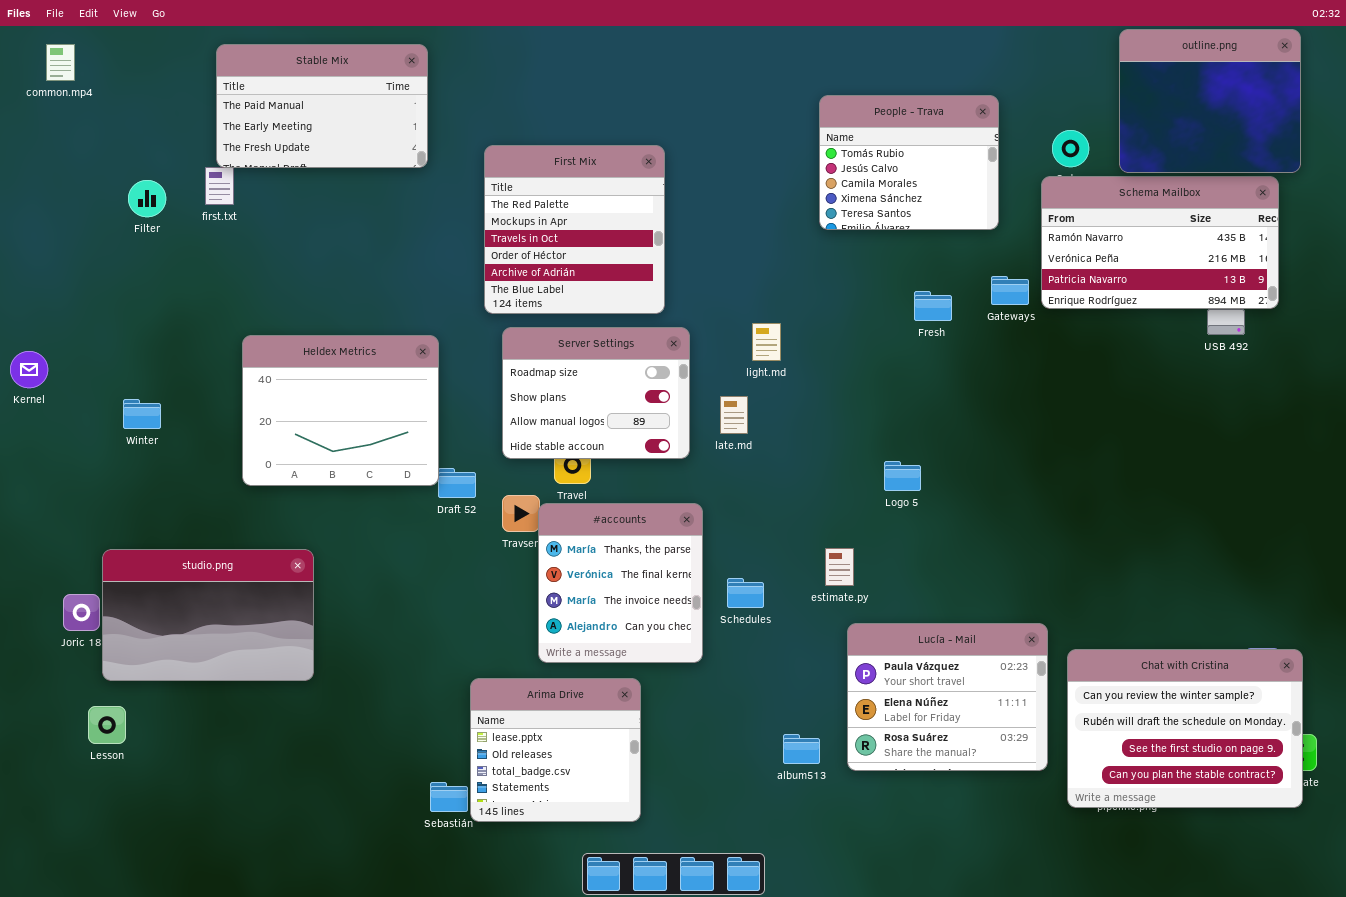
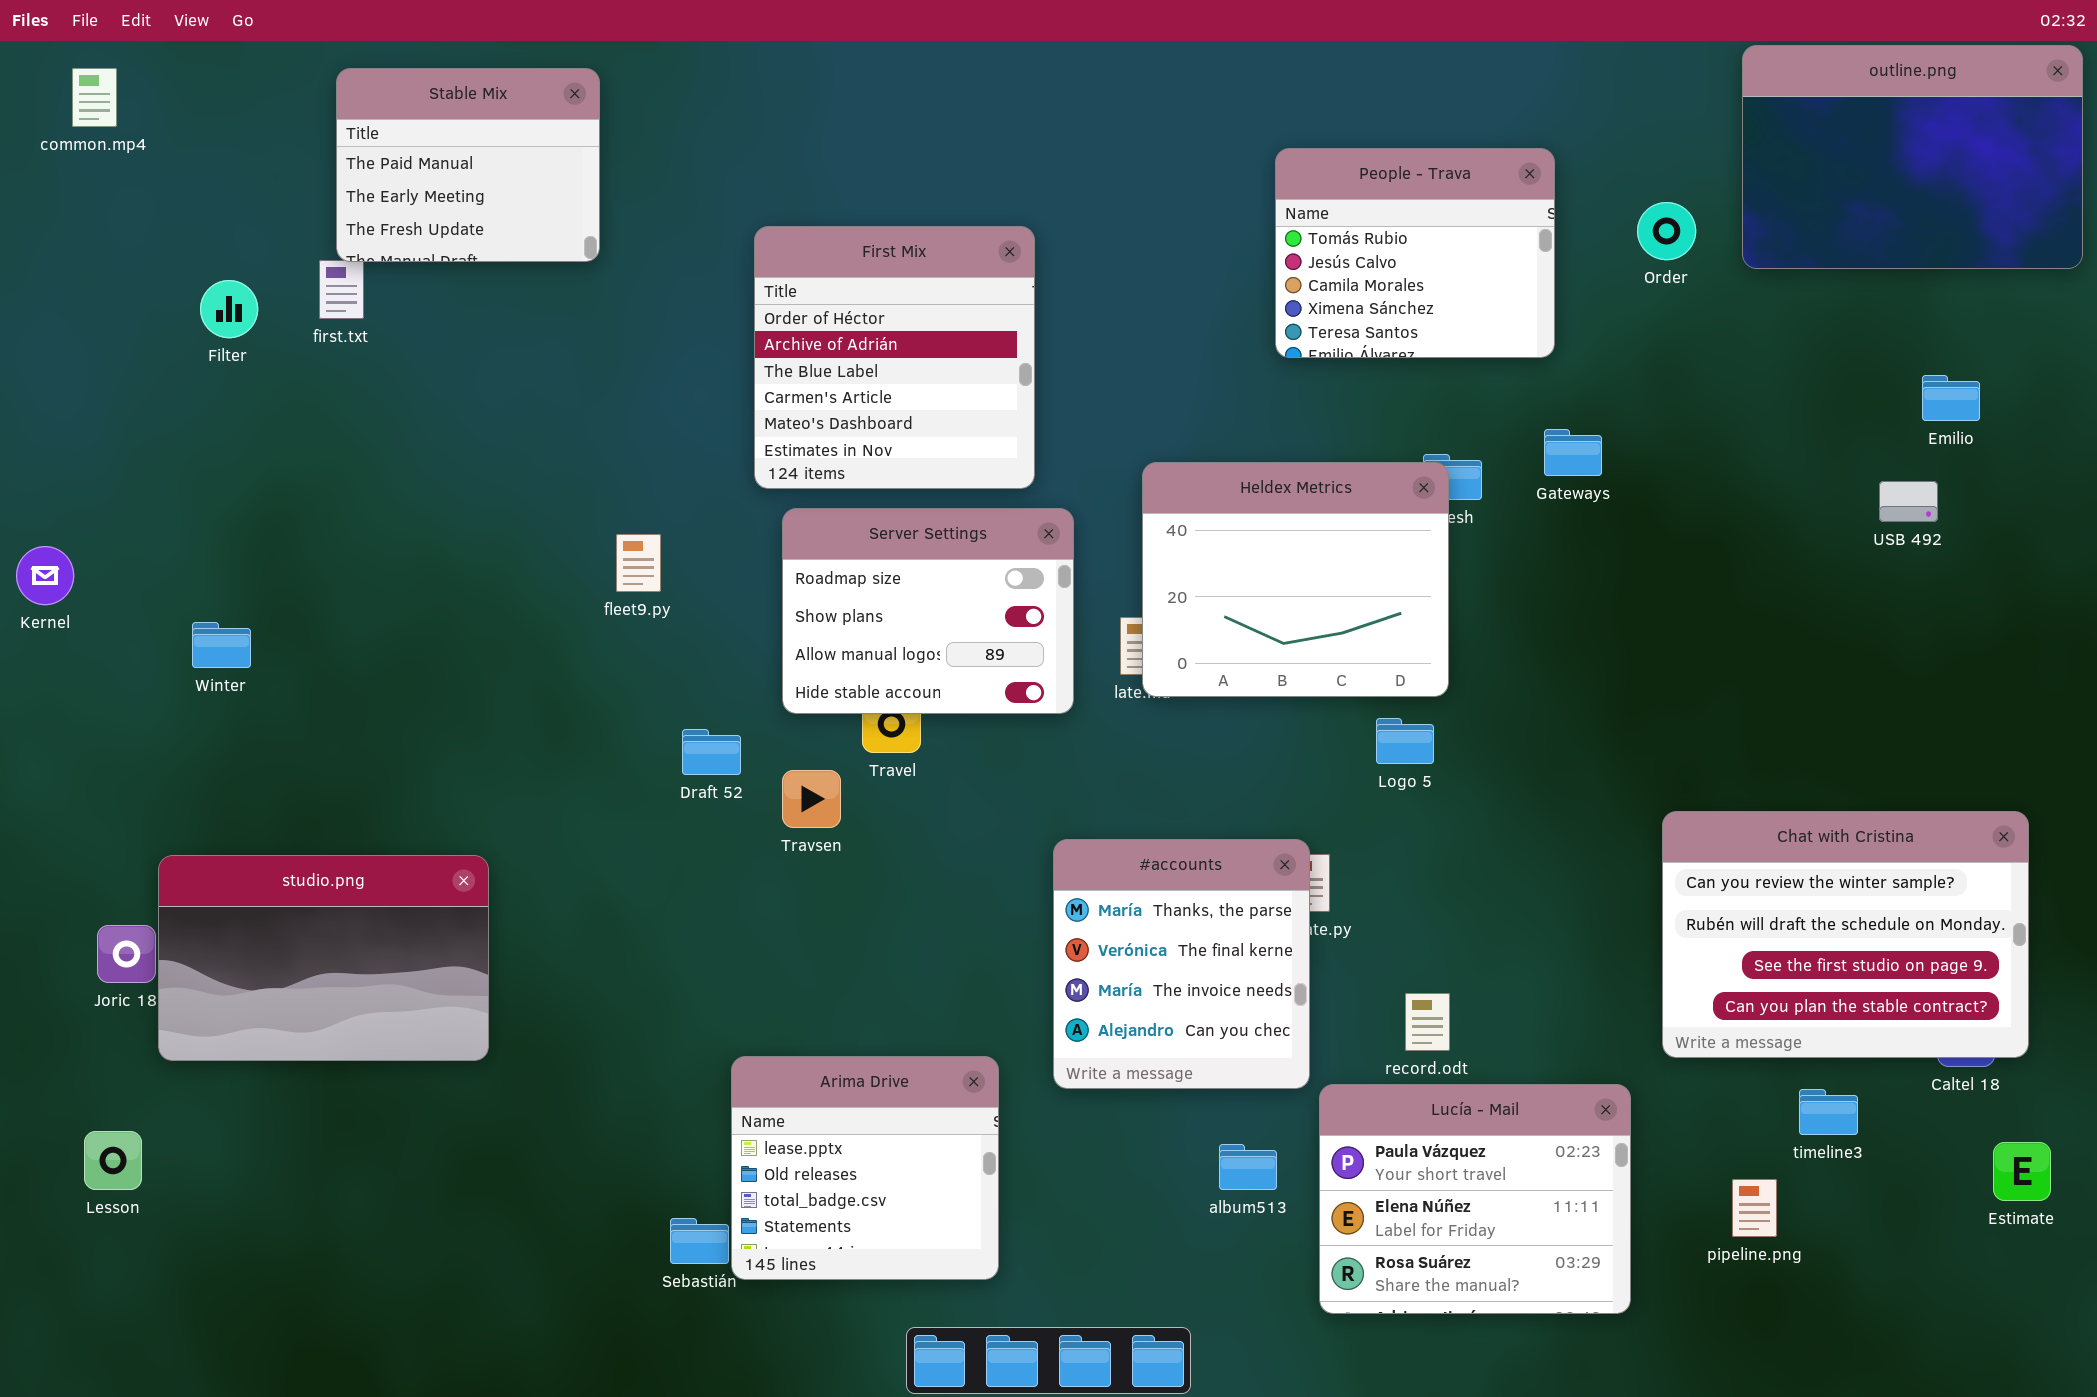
outline.png: [1119,29,1301,173] -> [1742,45,2083,269], resized
Stable Mix: [216,44,428,168] -> [336,68,600,262], resized
First Mix: [484,145,665,314] -> [754,226,1035,489], scrolled down 3 rows
Schema Mailbox: [1041,176,1279,309] -> none, closed
Heldex Metrics: [242,335,439,486] -> [1142,462,1449,697], moved
#accounts: [538,503,703,663] -> [1053,839,1310,1089], moved
Lucía - Mail: [847,623,1048,771] -> [1319,1084,1631,1314], moved
Chat with Cristina: [1067,649,1303,808] -> [1662,811,2029,1058], moved
Lesson: [88,706,126,744] -> [84,1131,142,1190], moved

